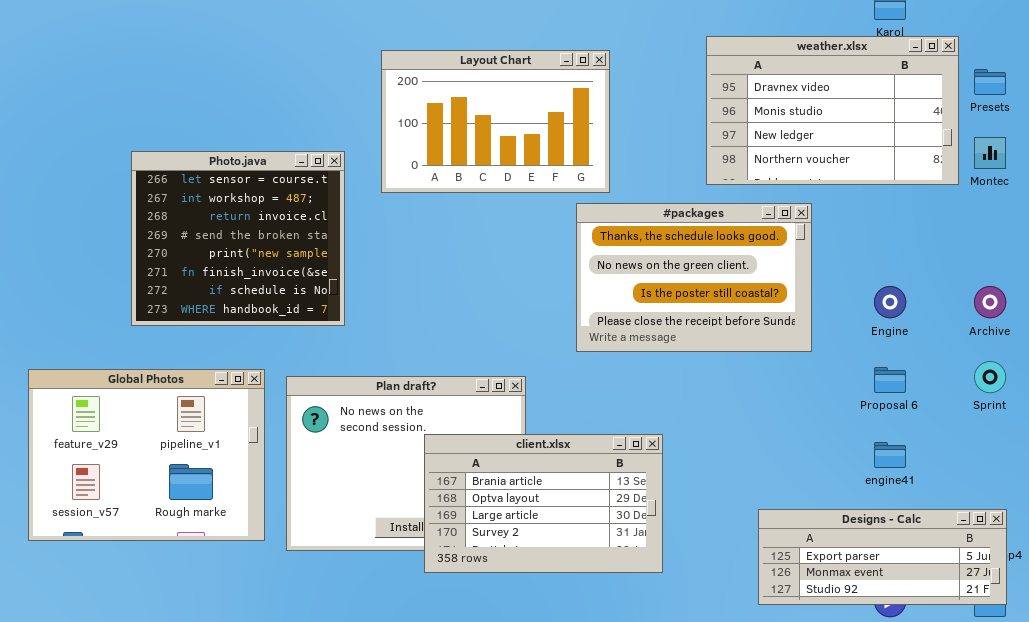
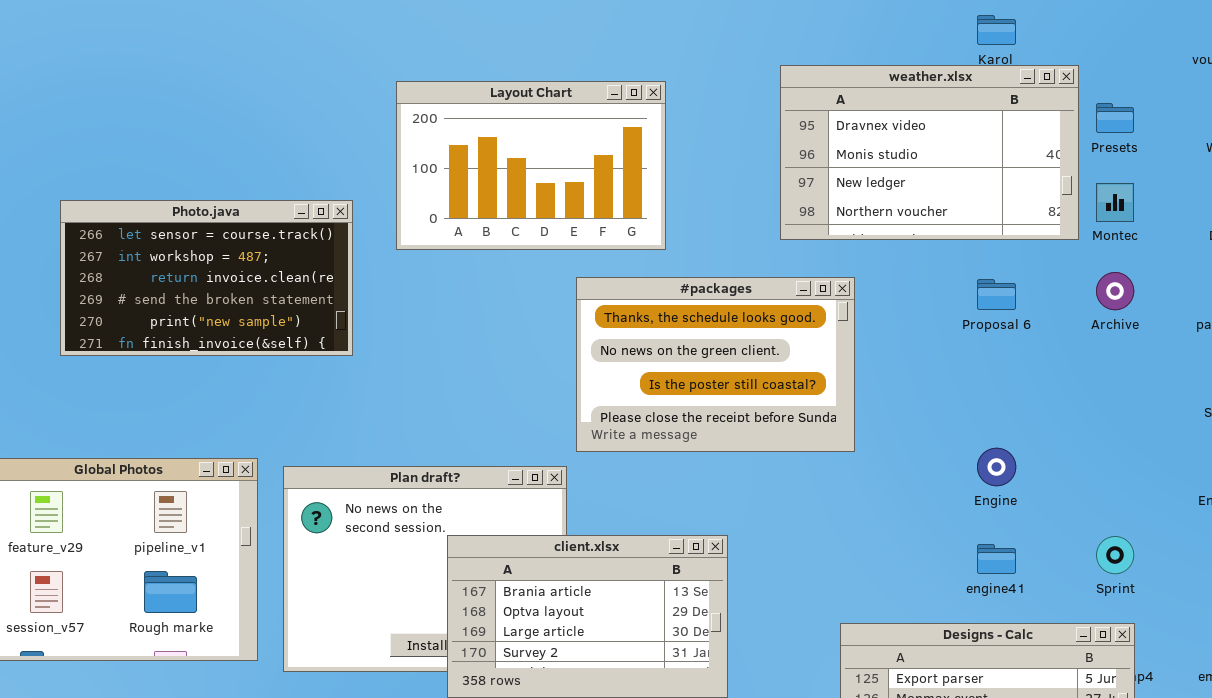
Photo.java: [131,151,345,326] -> [60,200,353,356], resized
#packages: [576,203,812,352] -> [576,277,855,452], moved
Engine: [874,286,906,318] -> [977,448,1016,486], moved
Archive: [974,286,1006,318] -> [1096,272,1134,310], moved
Sprint: [974,361,1006,393] -> [1096,536,1134,574], moved
Proposal 6: [874,367,906,393] -> [977,279,1016,310], moved

